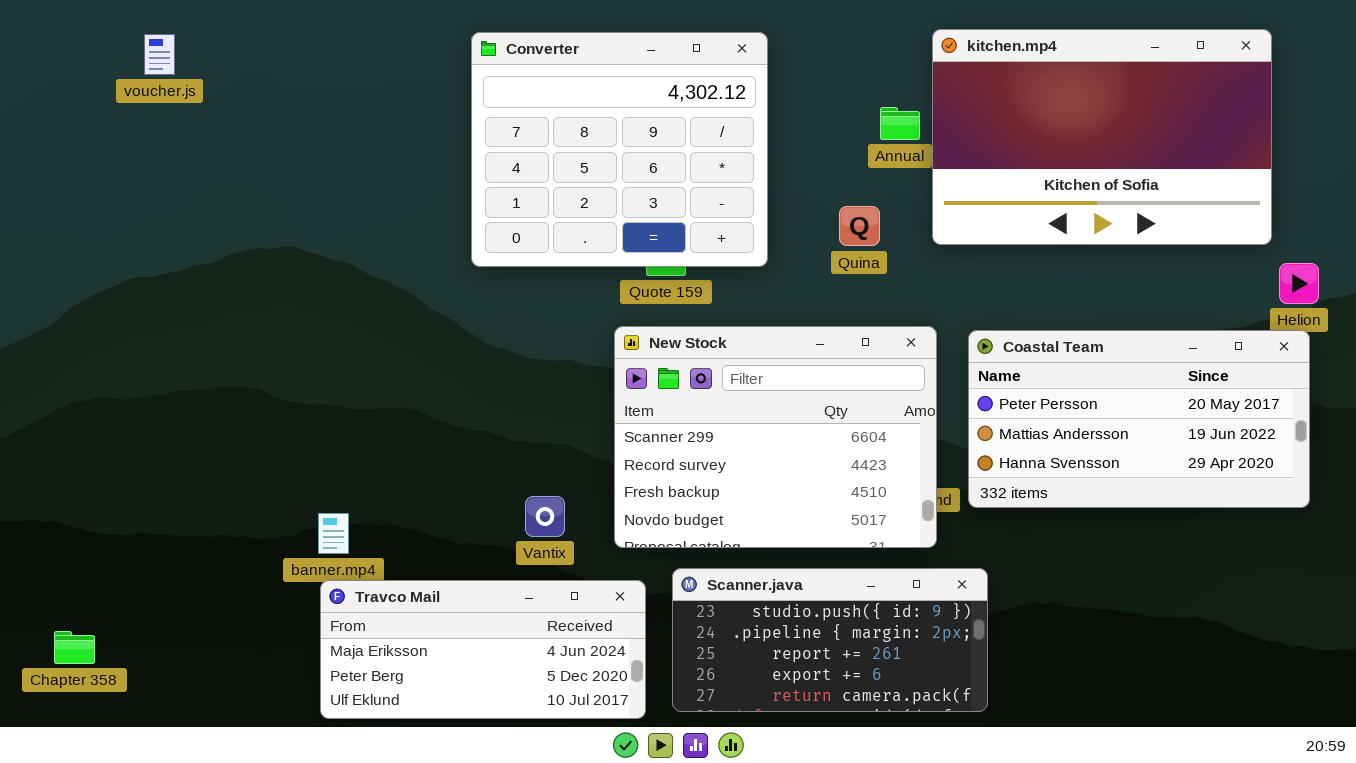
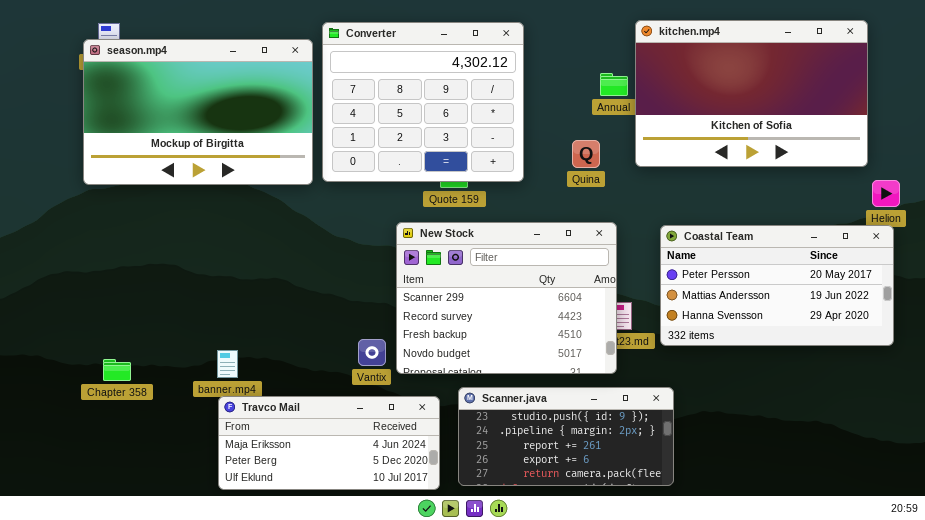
season.mp4: none -> [83,39,313,185], opened
New Stock: [614,326,937,548] -> [396,222,617,374], moved
Chapter 358: [54,631,95,664] -> [103,359,131,381], moved

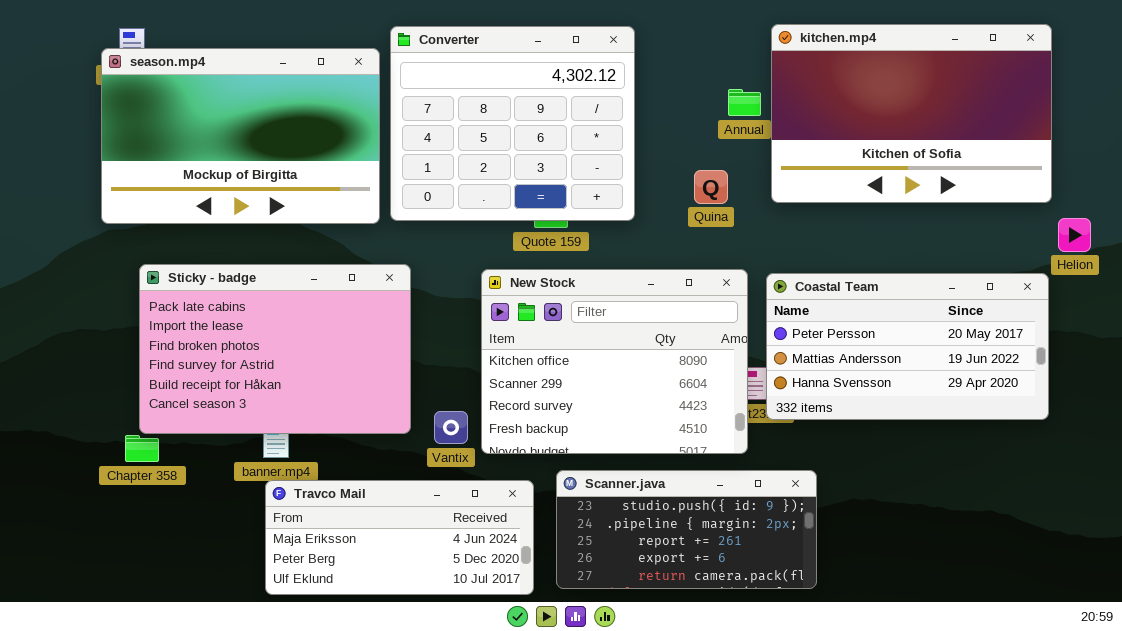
Sticky - badge: none -> [139,264,411,434], opened
New Stock: [396,222,617,374] -> [481,269,748,454], scrolled up 1 row
Coastal Team: [660,225,894,346] -> [766,273,1049,420], moved

